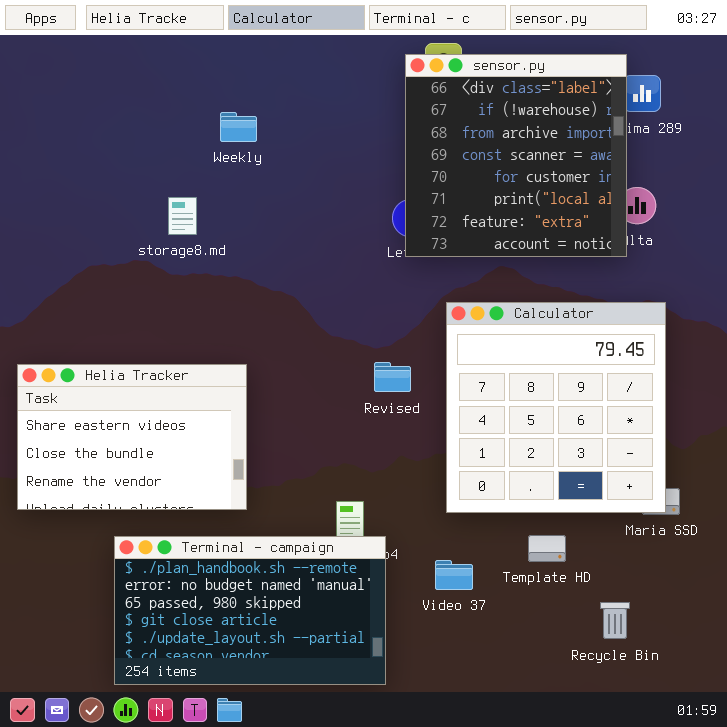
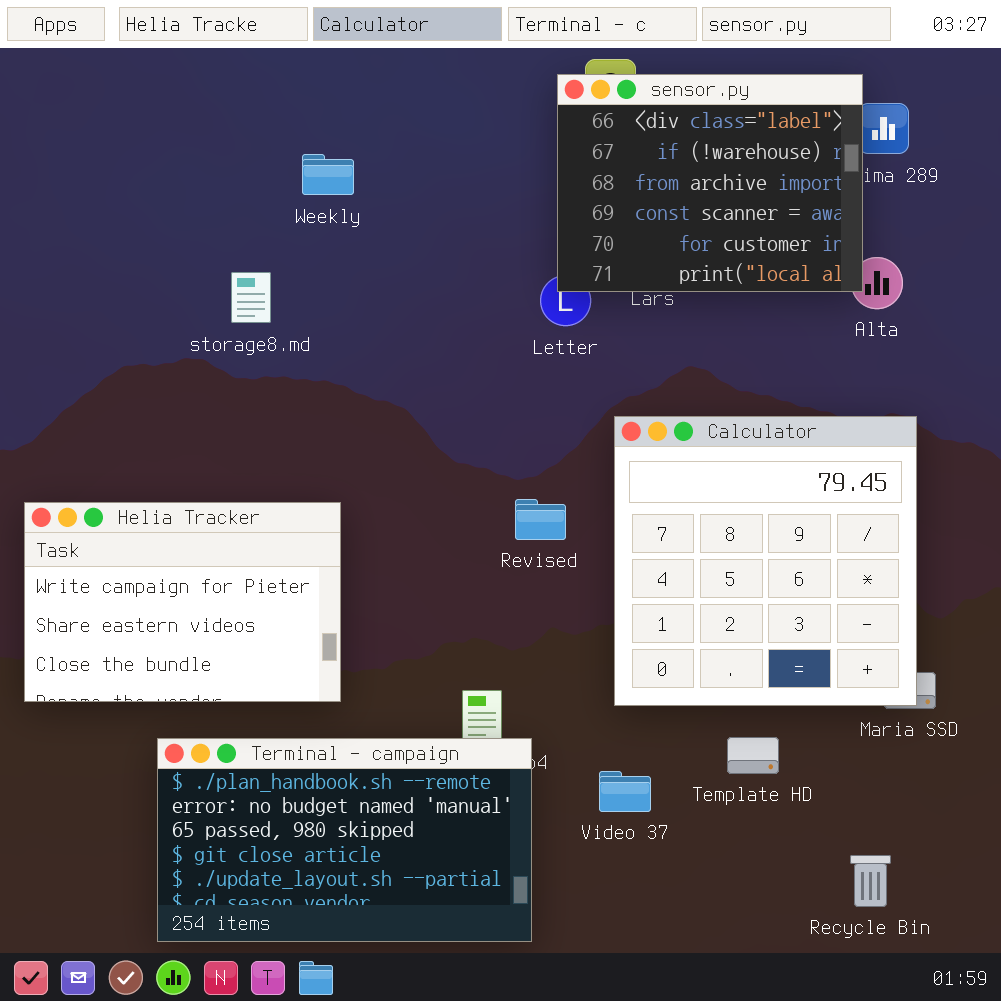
sensor.py: [405,54,627,257] -> [557,74,863,292], resized
Helia Tracker: [17,364,247,510] -> [24,502,341,702], scrolled up 1 row
Recycle Bin: [600,602,630,639] -> [850,855,891,907], moved

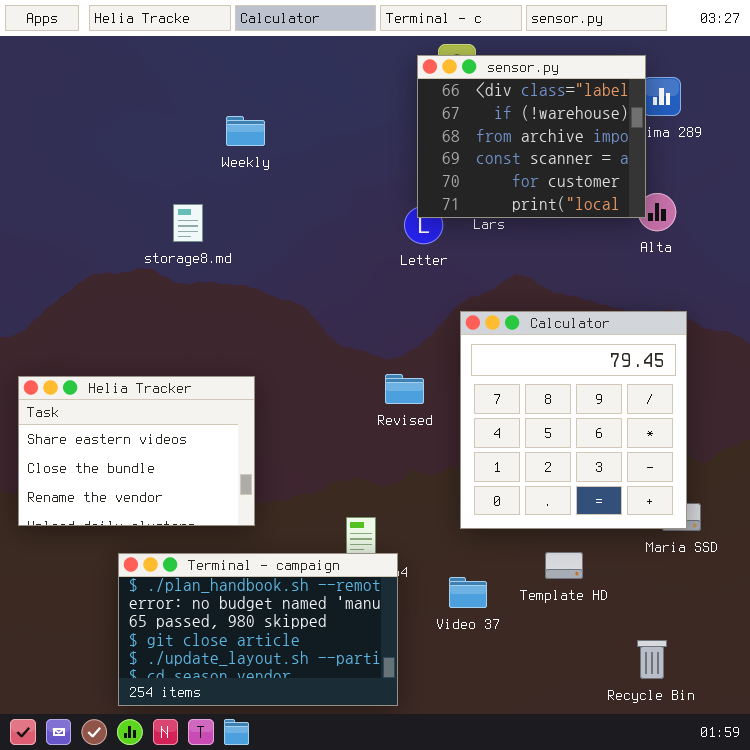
Helia Tracker: [24,502,341,702] -> [18,376,255,526], scrolled down 1 row

